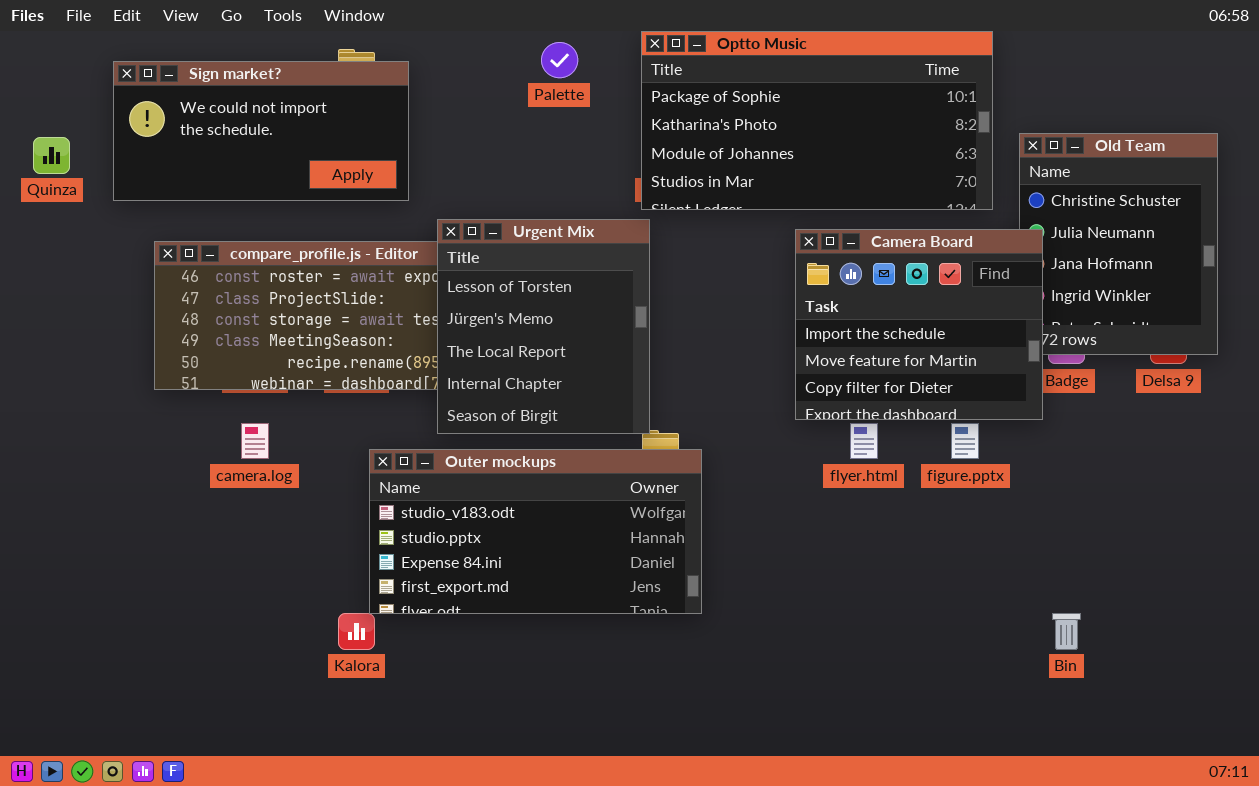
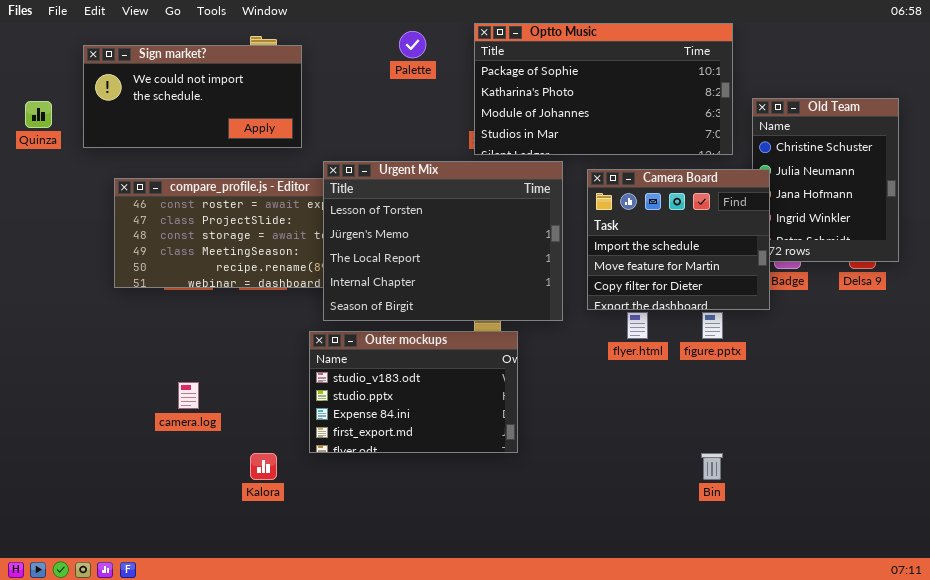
Urgent Mix: [437,219,650,434] -> [323,161,563,321], resized
camera.log: [241,423,269,459] -> [178,382,199,409], moved
Outer mockups: [369,449,702,614] -> [309,331,518,453], resized
Bin: [1052,613,1081,650] -> [701,453,723,480], moved

